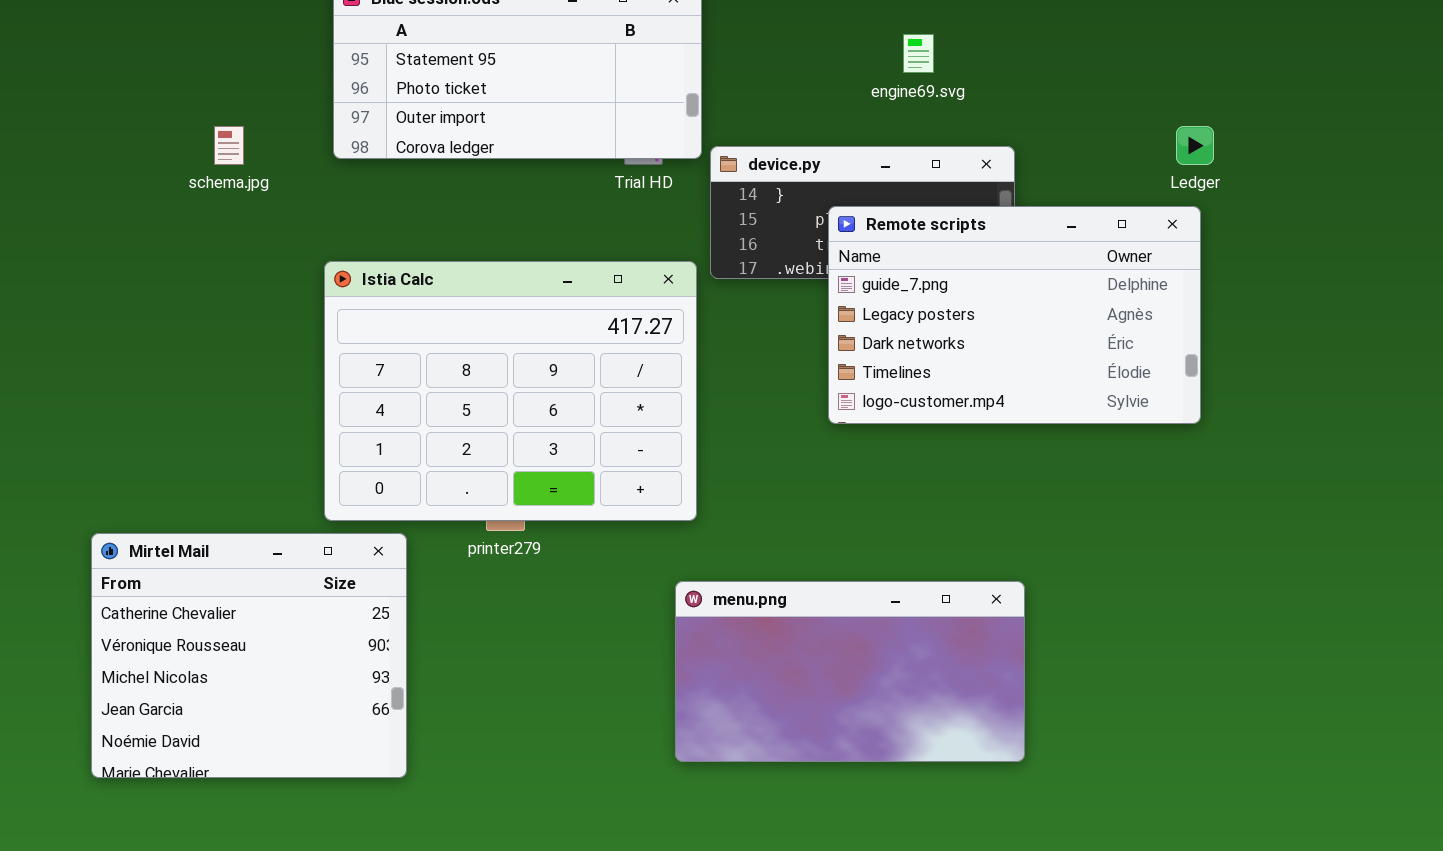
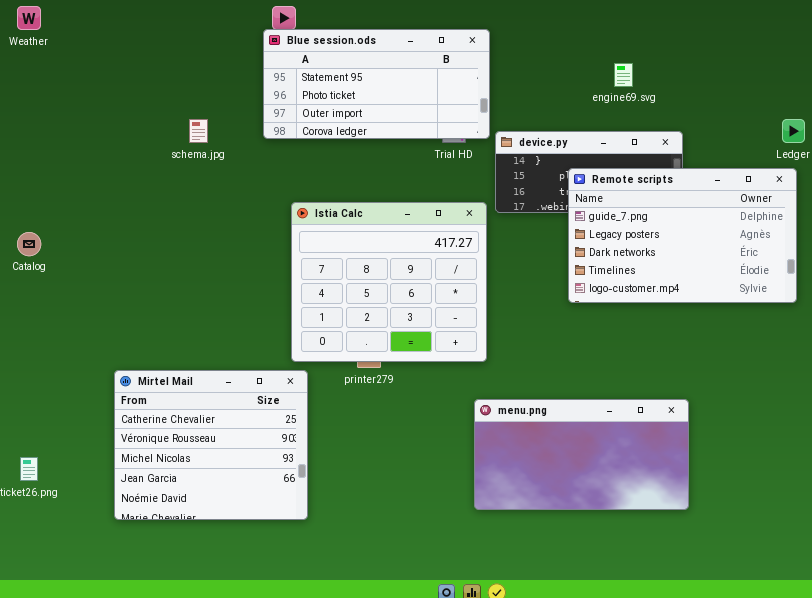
Istia Calc: [324,261,697,521] -> [291,202,487,362], resized

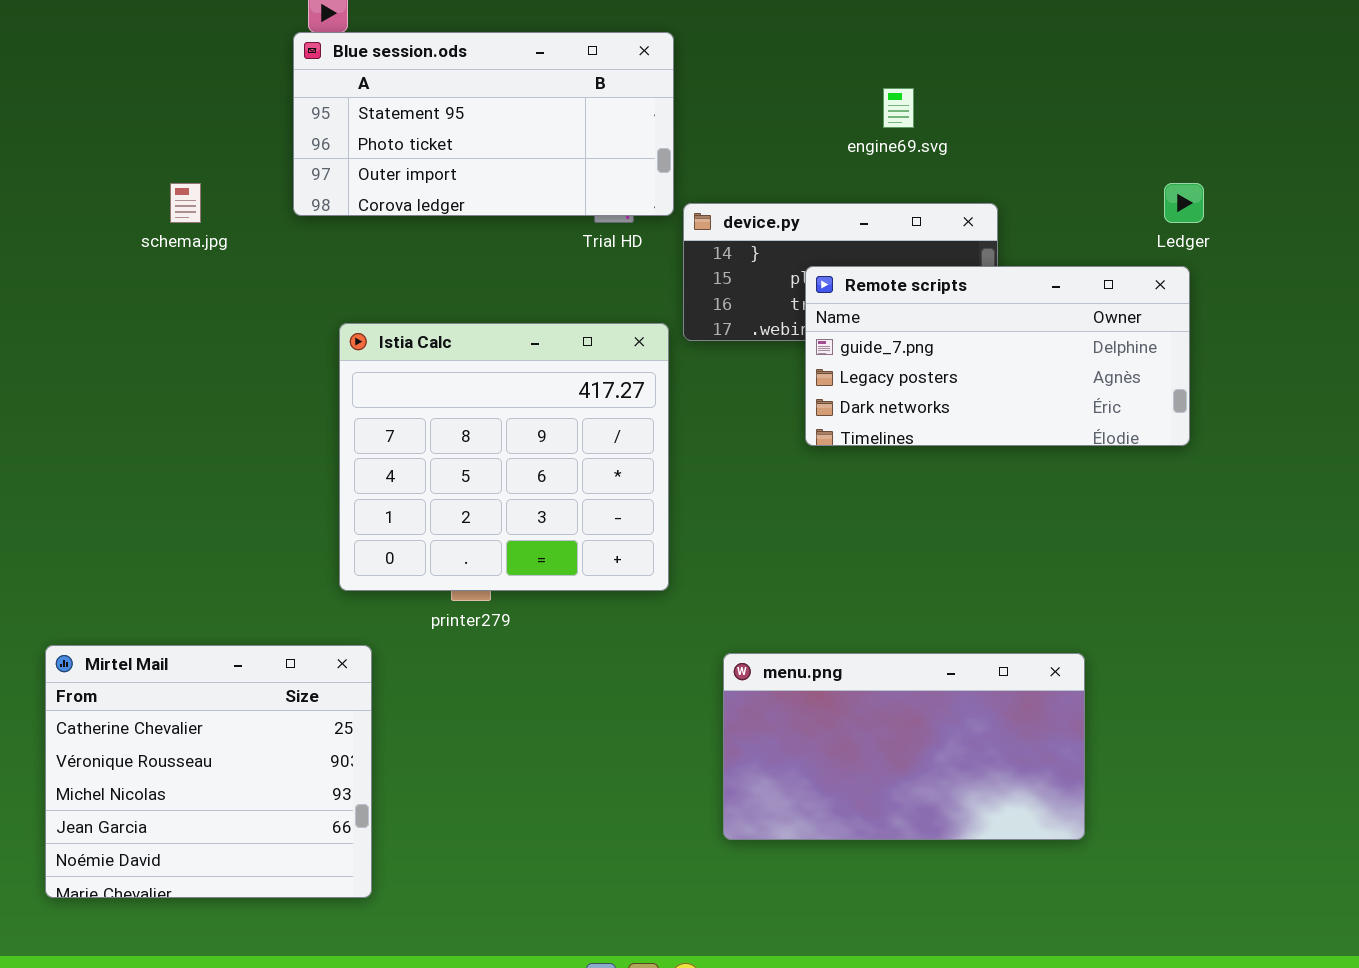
Remote scripts: [568,168,797,303] -> [805,266,1190,446], resized
Mirtel Mail: [114,370,308,520] -> [45,645,372,898], moved
menu.png: [474,399,689,510] -> [723,653,1085,840], moved

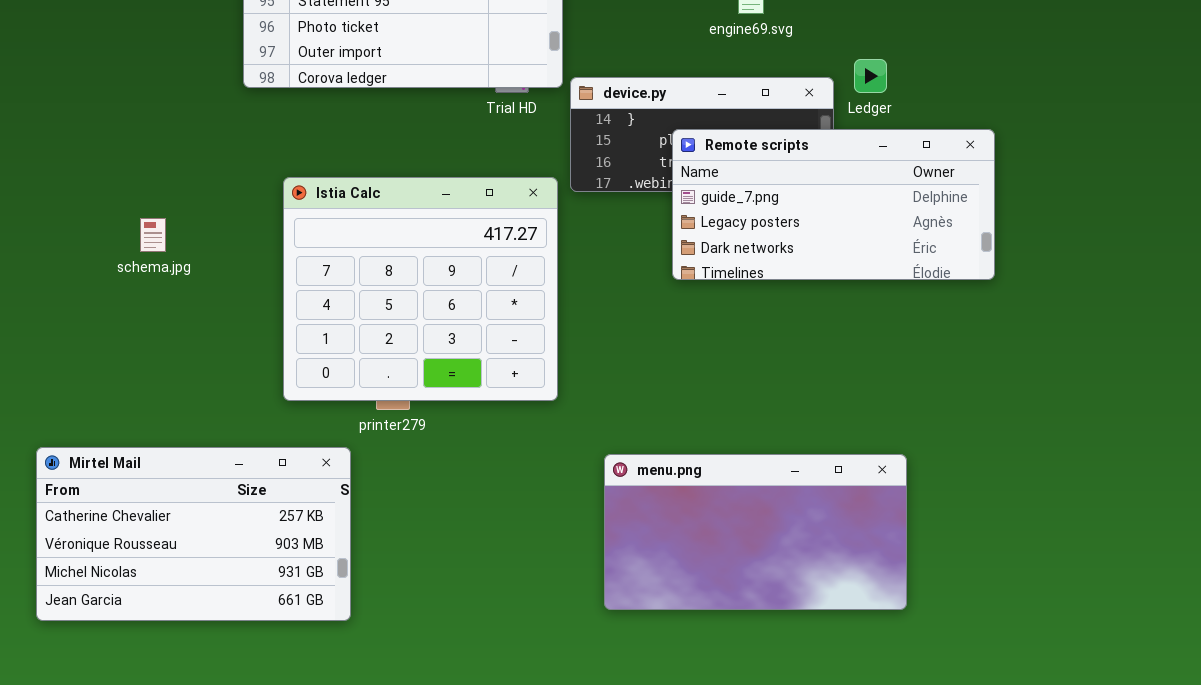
schema.jpg: [170,183,201,223] -> [140,218,166,252], moved
Ledger: [1164,183,1204,223] -> [854,59,887,93], moved
Mirtel Mail: [45,645,372,898] -> [36,447,351,621], resized

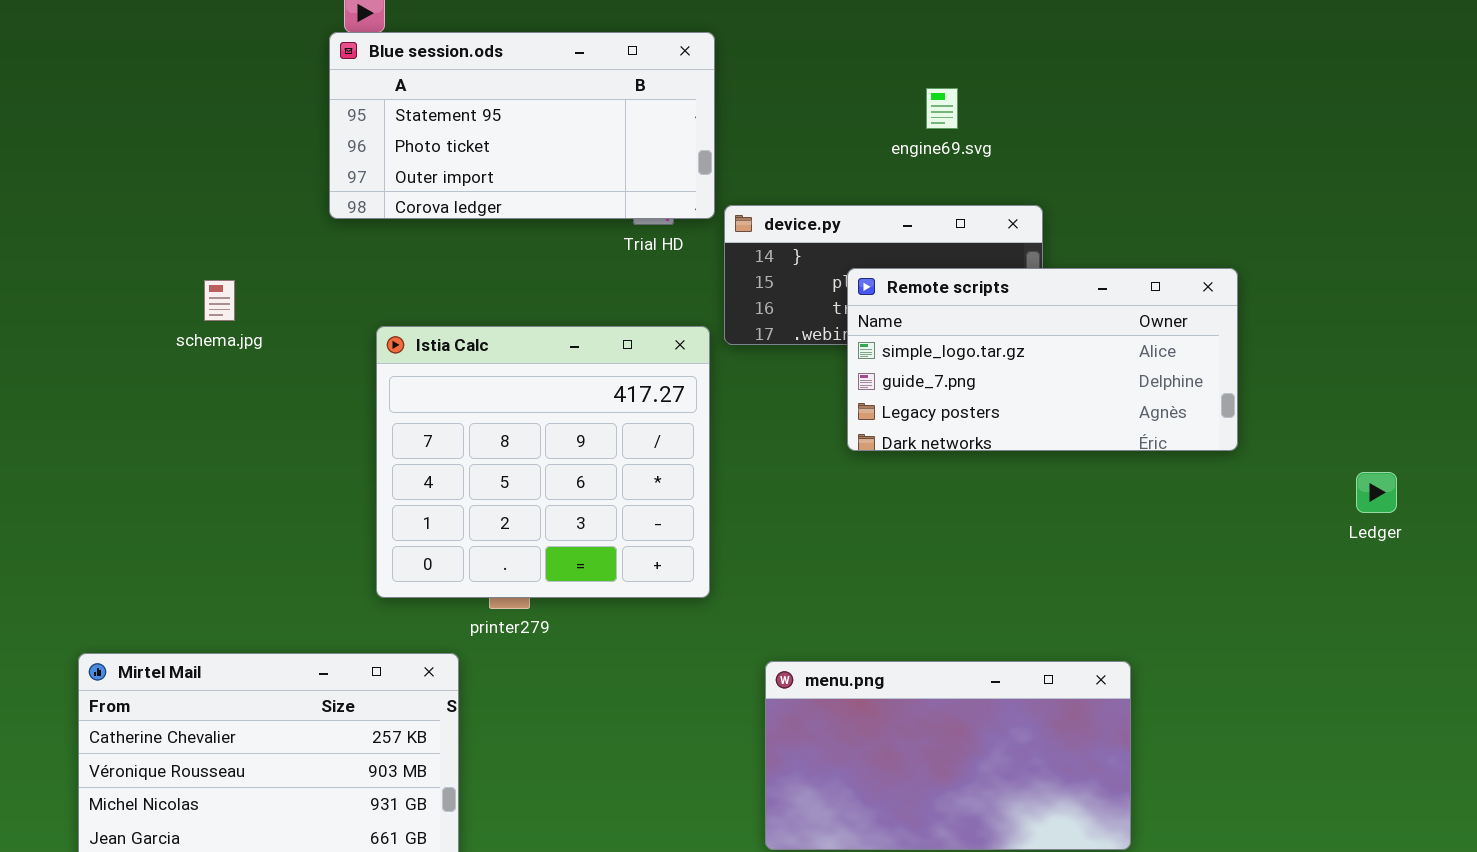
Ledger: [854,59,887,93] -> [1356,472,1397,513], moved
Remote scripts: [672,129,995,280] -> [847,268,1238,451], scrolled up 1 row
schema.jpg: [140,218,166,252] -> [204,280,235,321], moved

